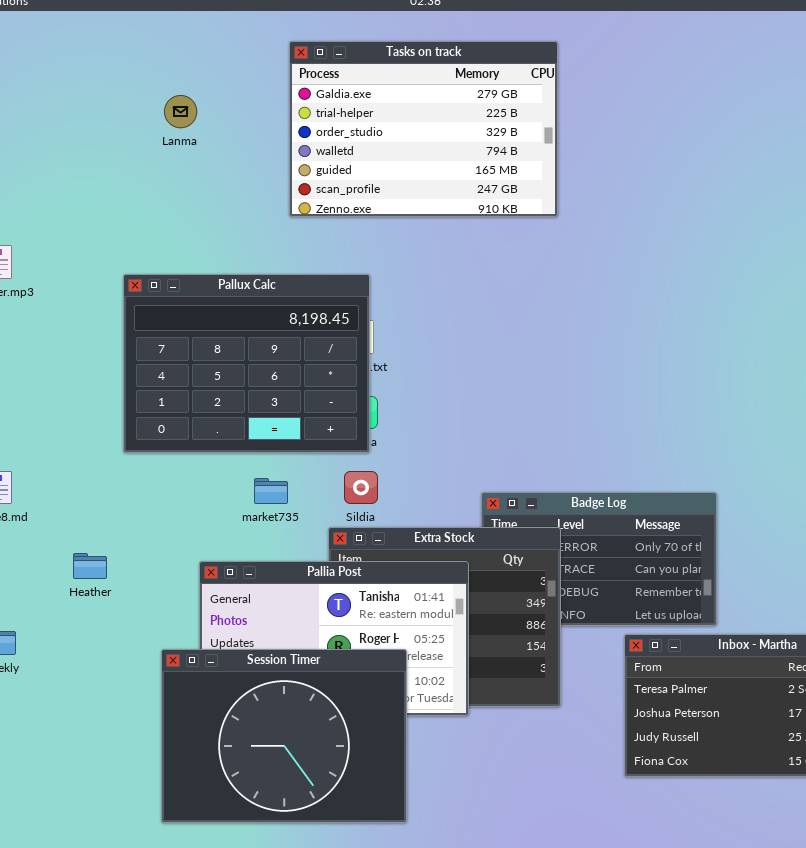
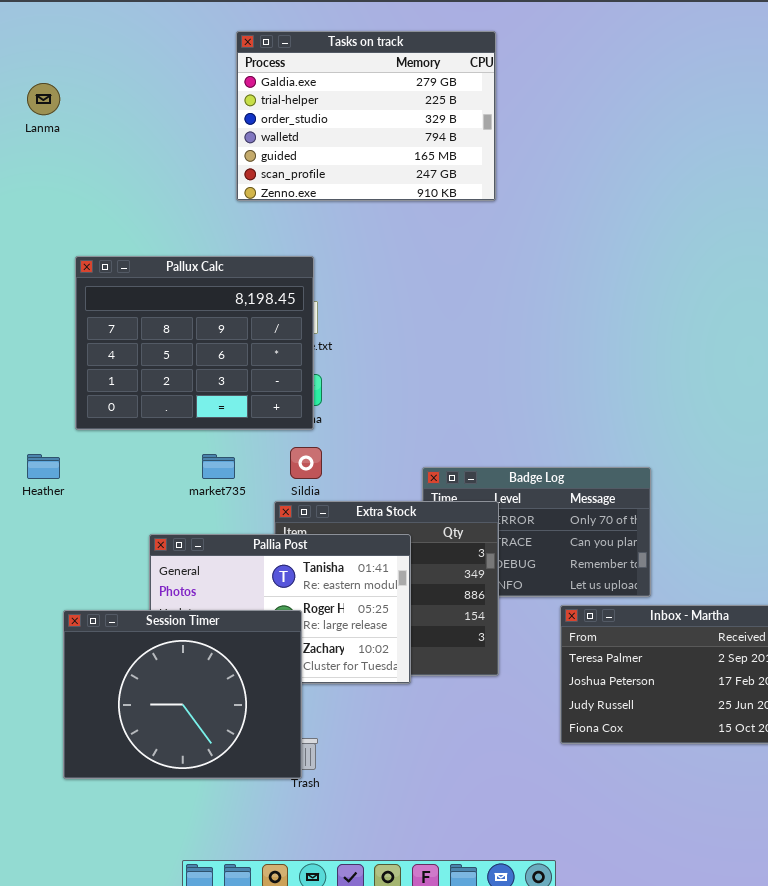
Lanma: [164,95,197,128] -> [27,83,60,115], moved
Heather: [73,553,107,579] -> [27,454,60,479], moved
Session Timer: [161,649,407,823] -> [63,610,302,779], moved

